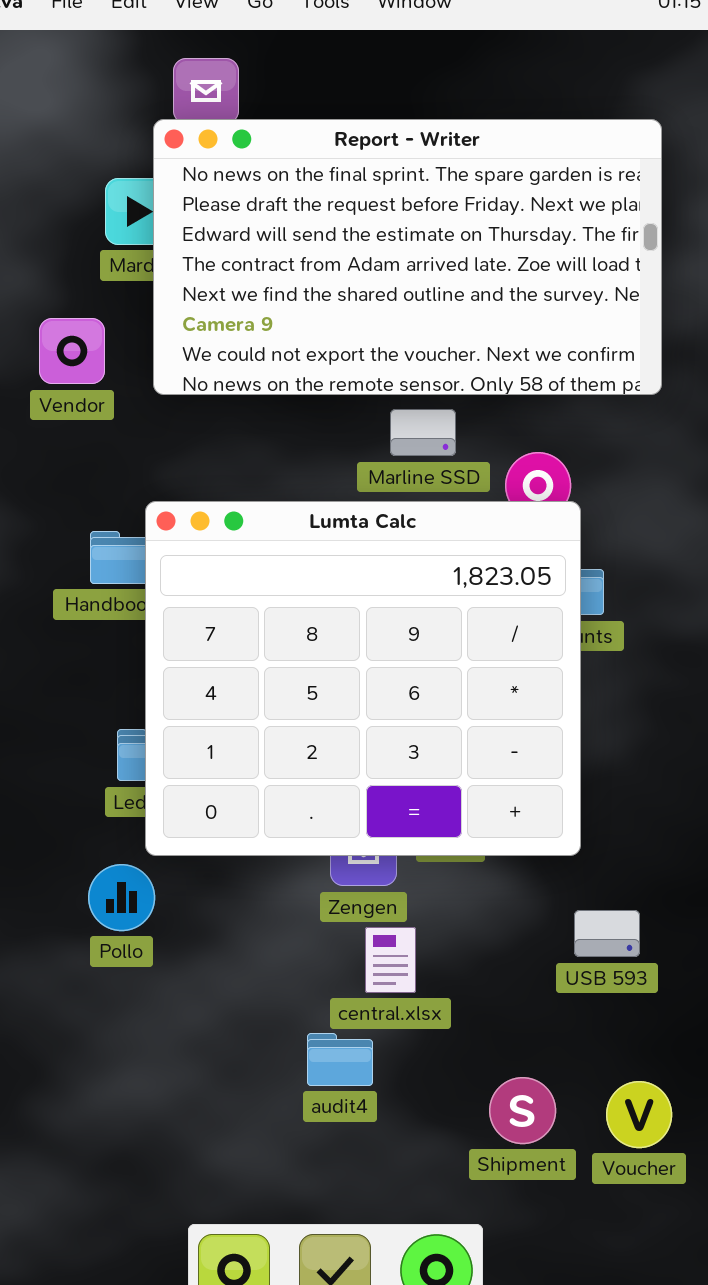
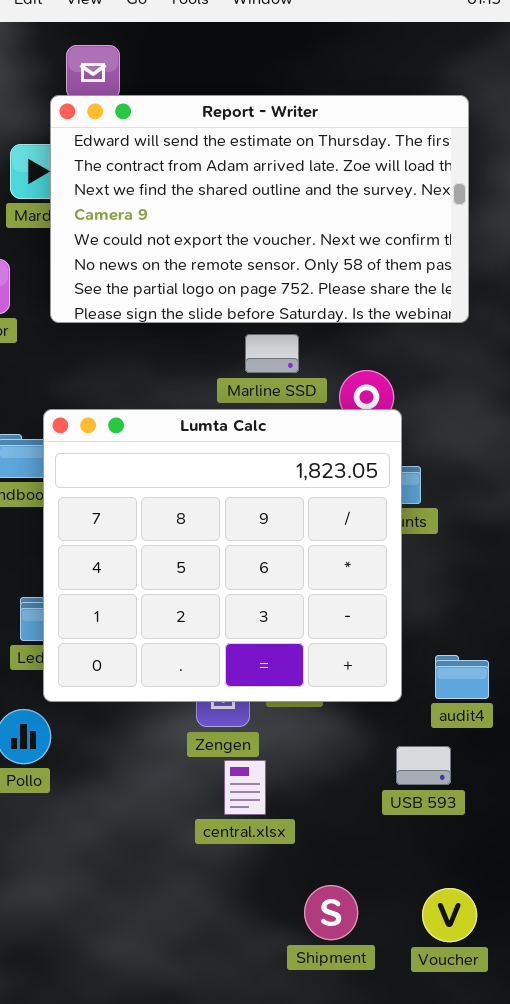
Report - Writer: [153,119,662,395] -> [50,95,469,323], scrolled down 2 rows
audit4: [307,1033,373,1086] -> [435,655,489,699], moved
Shipment: [489,1077,556,1144] -> [304,885,358,940], moved

